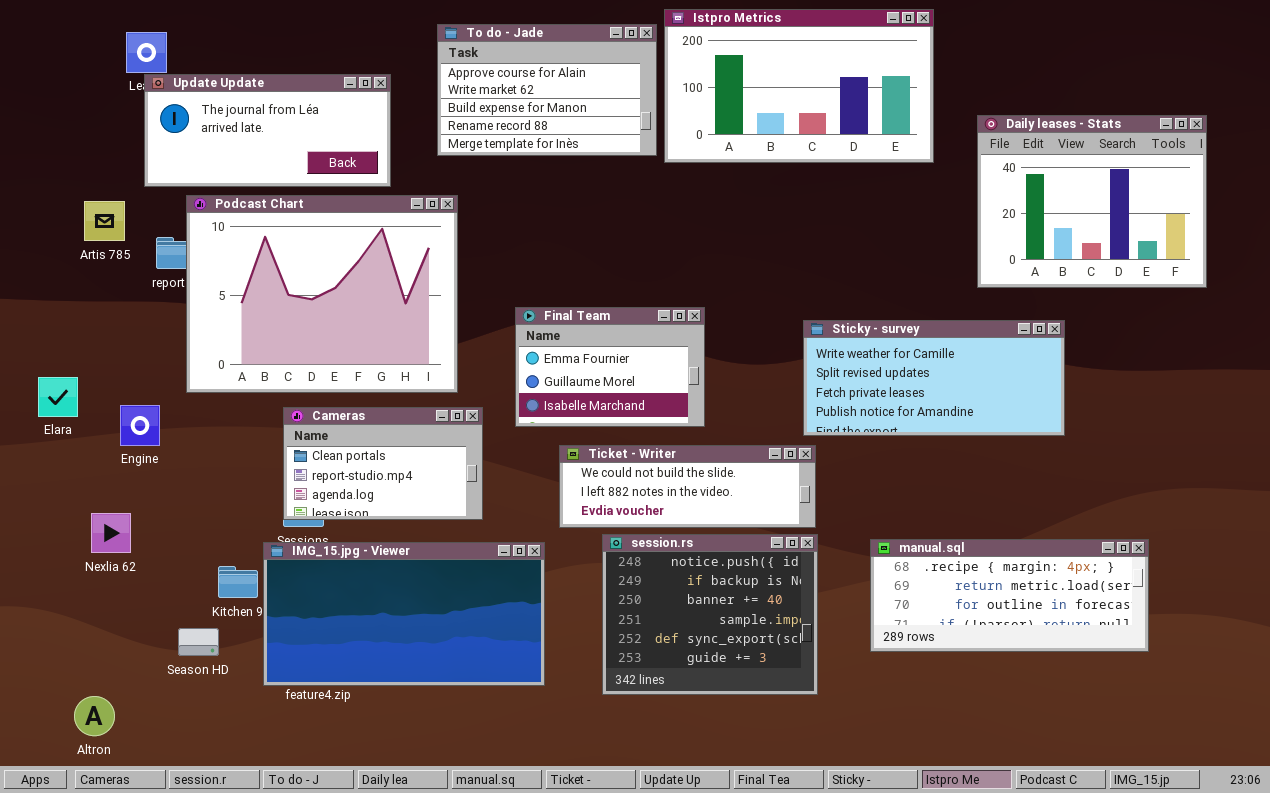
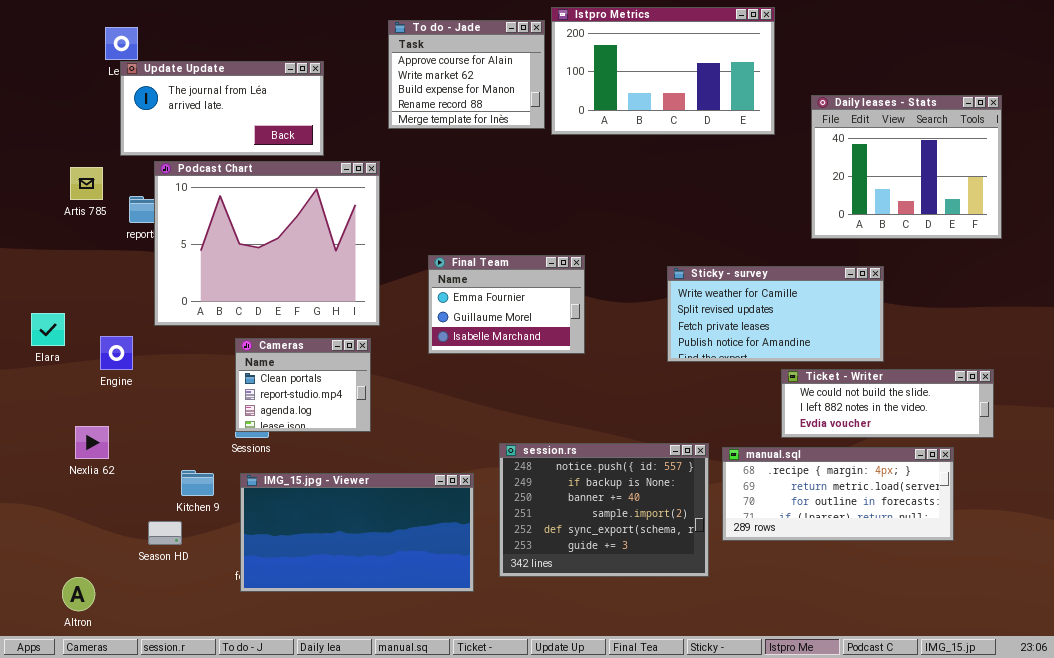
To do - Jade: [437,24,657,156] -> [388,20,545,129], resized
Cameras: [283,407,483,520] -> [235,338,371,432], resized
Ticket - Writer: [559,445,816,528] -> [781,369,994,438], moved
session.rs: [602,534,818,695] -> [499,443,709,577], resized
IMG_15.jpg - Viewer: [263,542,545,686] -> [240,473,474,592], moved

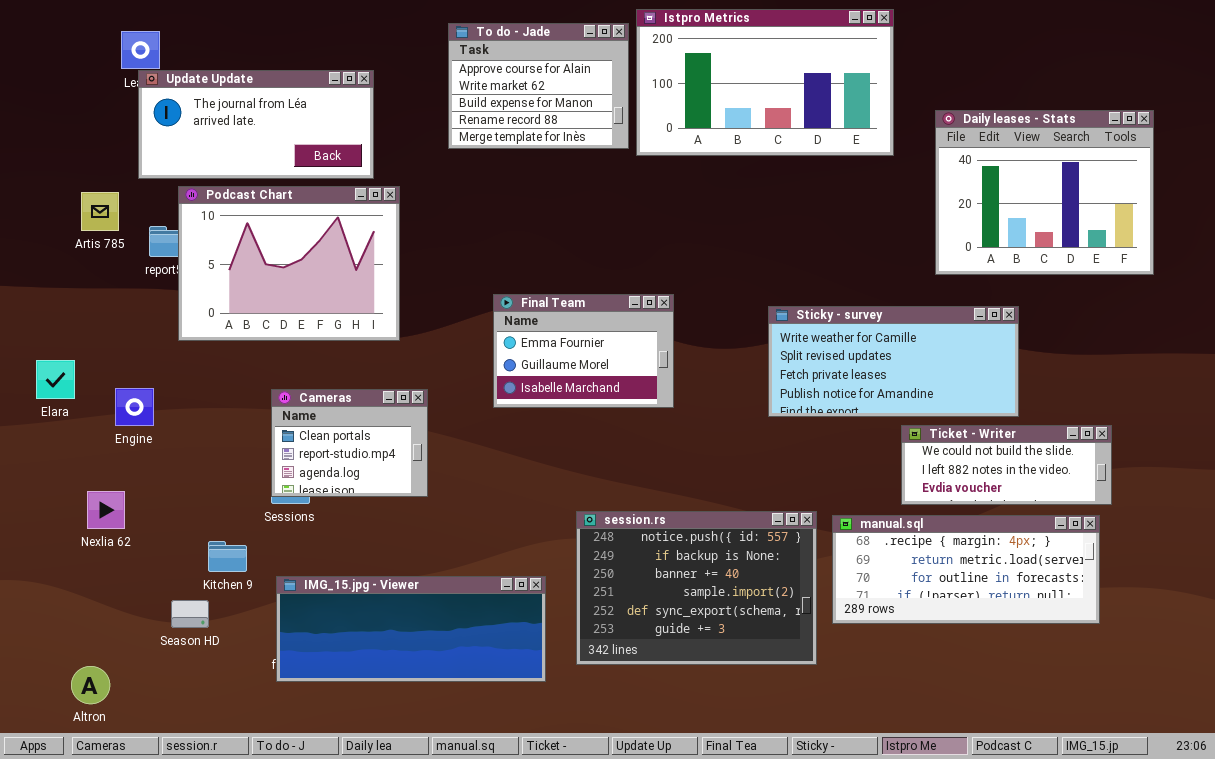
Podcast Chart: [154,161,380,326] -> [178,186,400,341], resized
Ticket - Writer: [781,369,994,438] -> [901,425,1112,505], resized
IMG_15.jpg - Viewer: [240,473,474,592] -> [276,576,546,682], resized

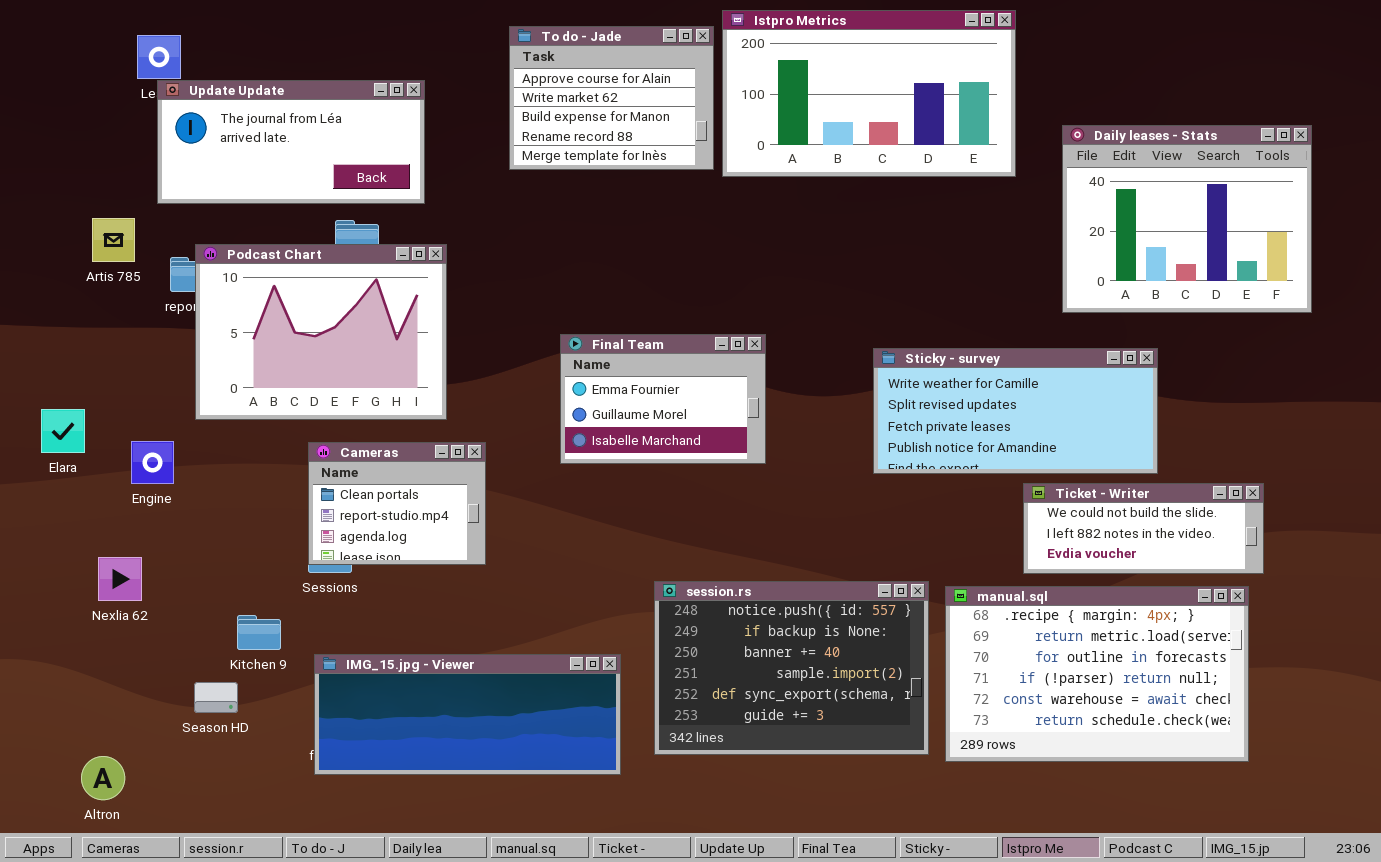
Podcast Chart: [178,186,400,341] -> [195,244,447,420], moved
manual.sql: [832,515,1100,624] -> [945,586,1249,762], resized

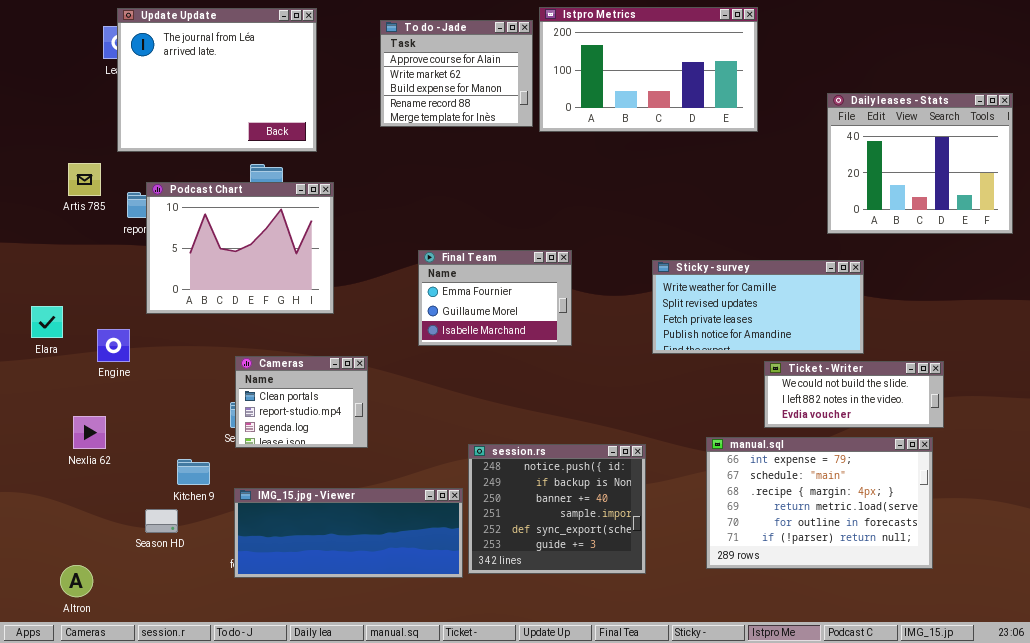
Update Update: [157,80,425,204] -> [117,8,317,152], resized
Daily leases - Stats: [1062,125,1312,313] -> [827,93,1013,234], moved
Cameras: [308,442,486,565] -> [235,356,368,448], moved
session.rs: [654,581,929,755] -> [468,444,646,574], moved, resized
manual.sql: [945,586,1249,762] -> [706,437,933,569], scrolled up 2 rows

